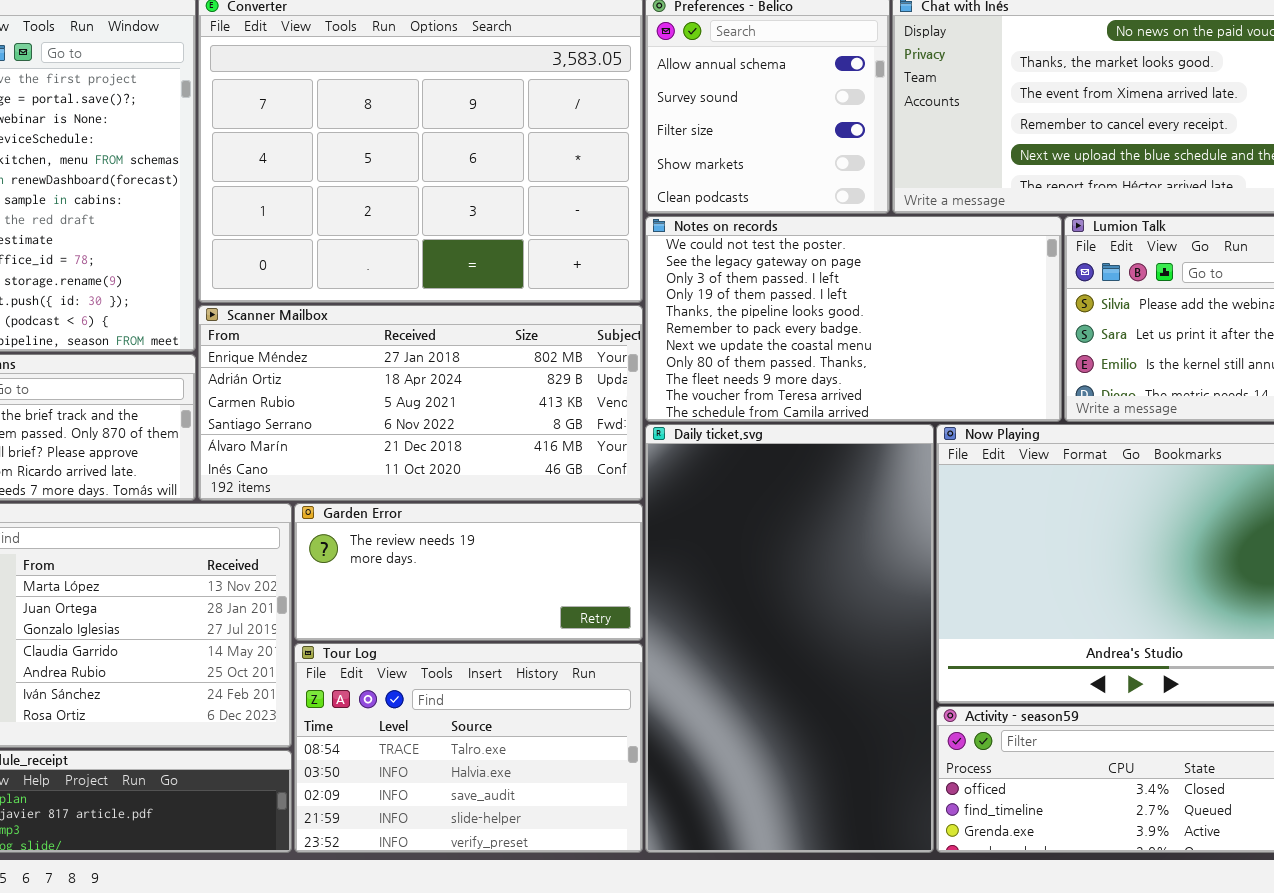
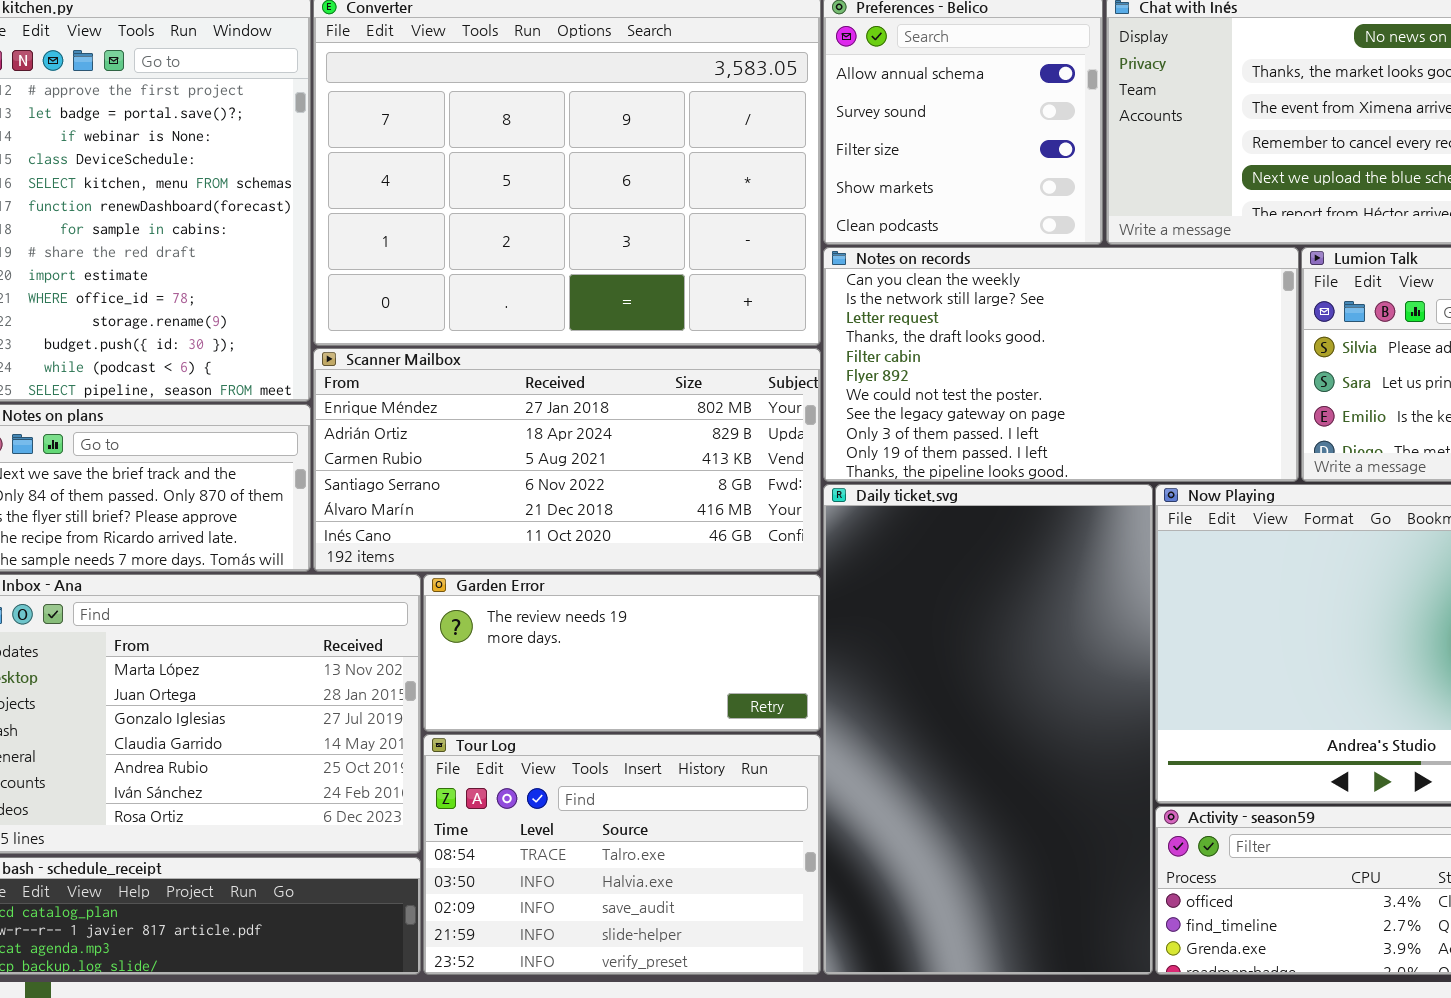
Notes on records: [645,216,1062,422] -> [823,247,1299,482], scrolled up 6 rows

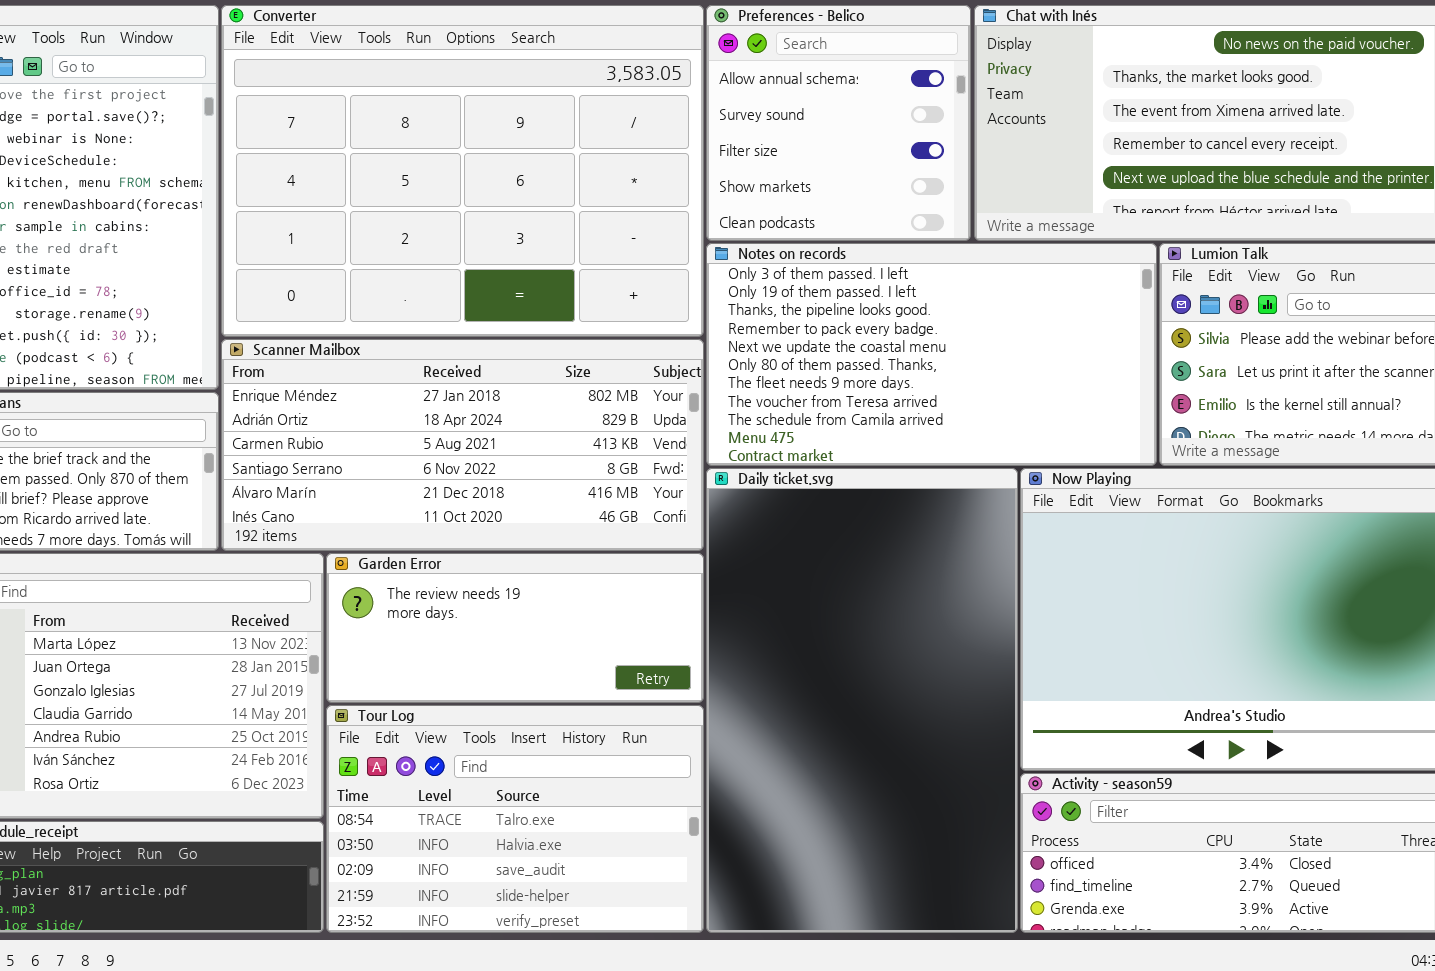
Notes on records: [823,247,1299,482] -> [706,243,1157,466], scrolled down 8 rows

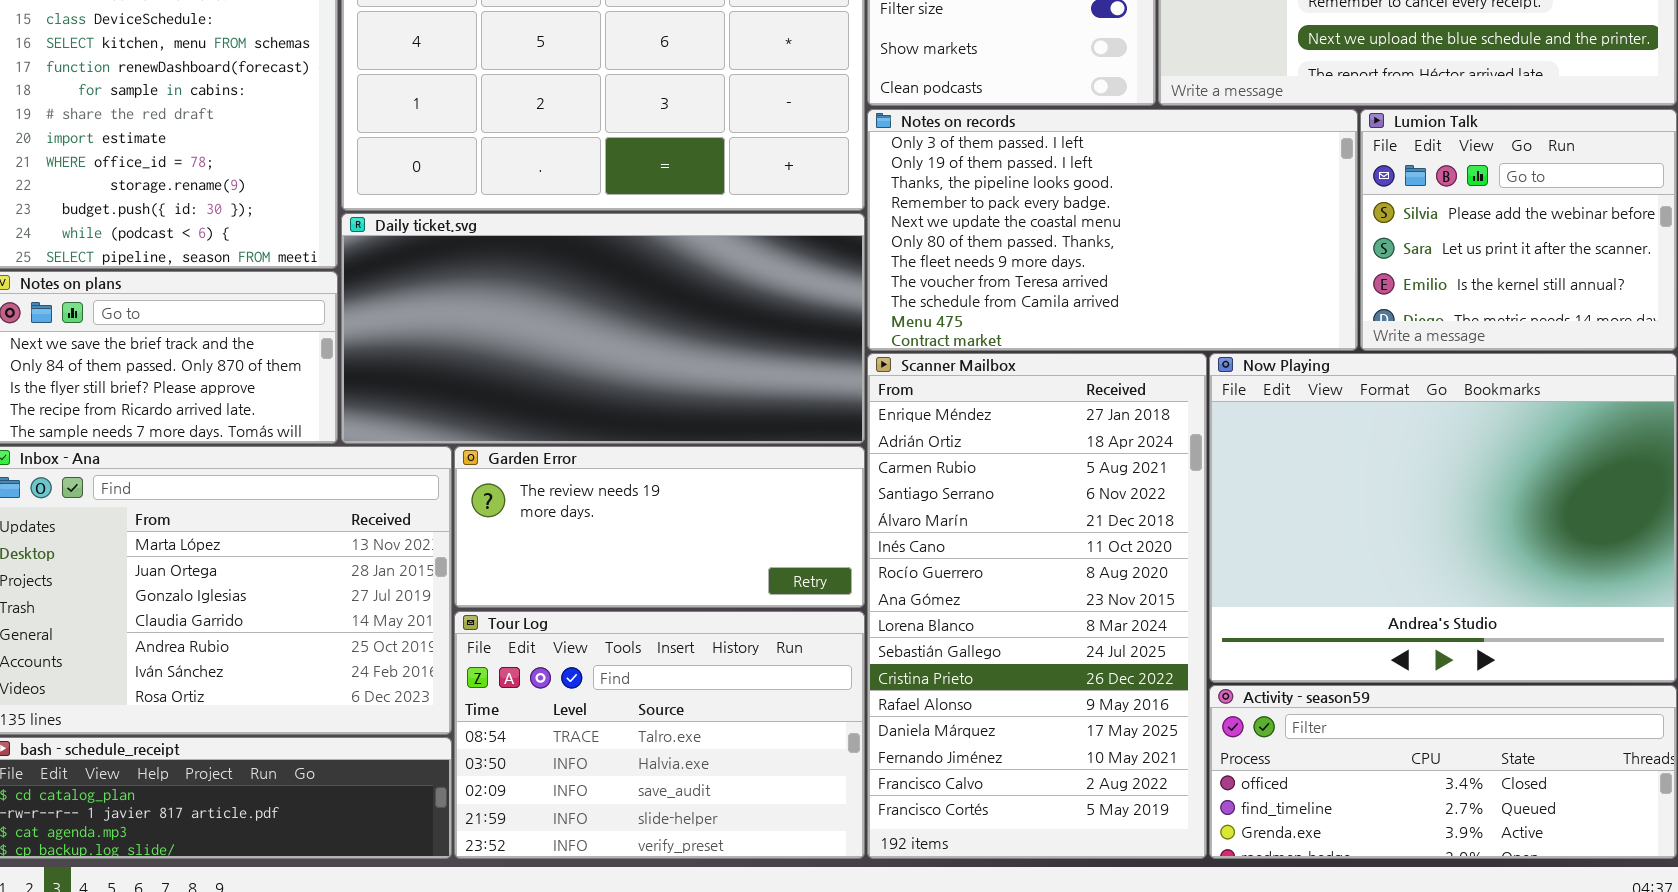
Scanner Mailbox: [221,339,704,551] -> [867,353,1207,859], moved, resized
Daily ticket.svg: [706,468,1018,933] -> [341,213,865,444], moved, resized

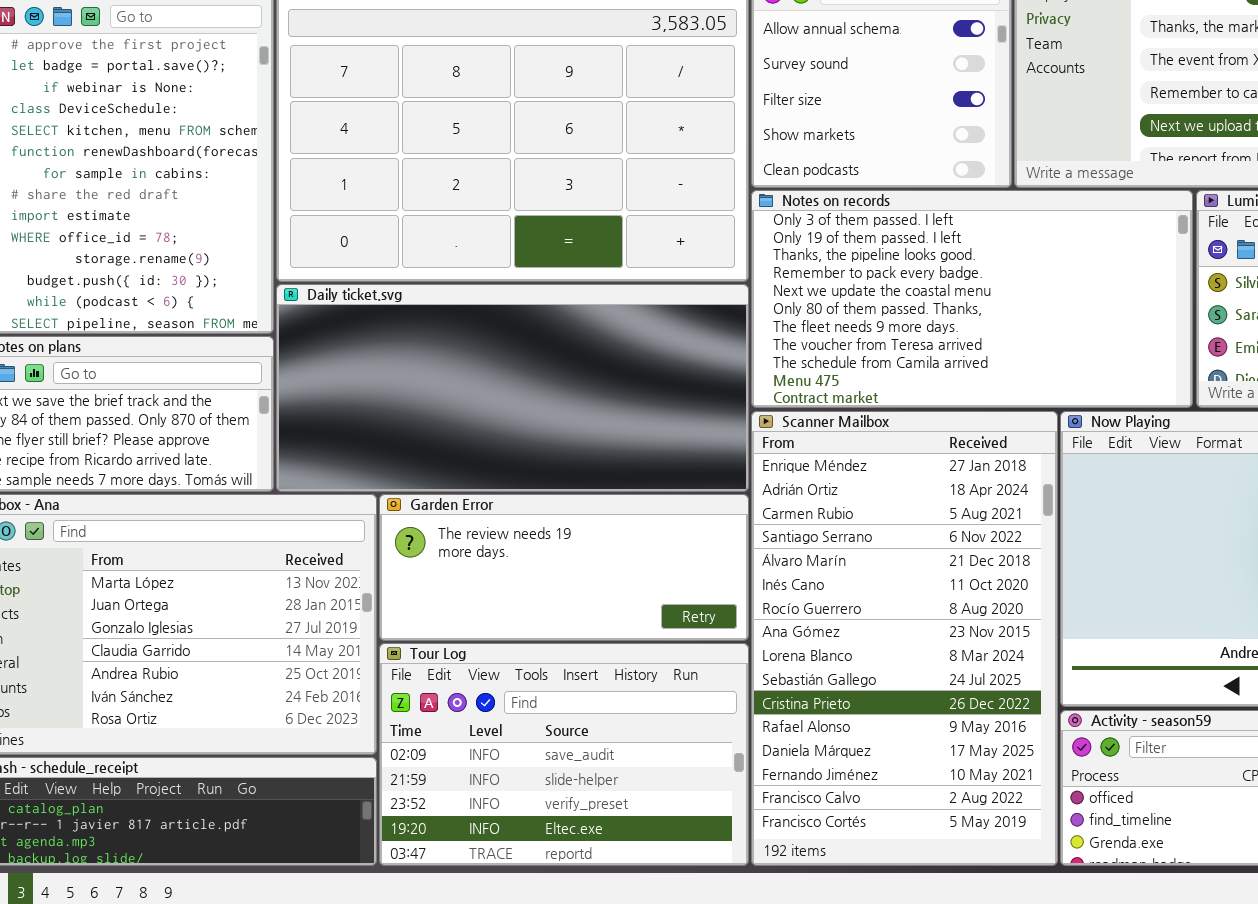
Tour Log: [454,611,865,859] -> [379,643,749,866], scrolled down 2 rows

